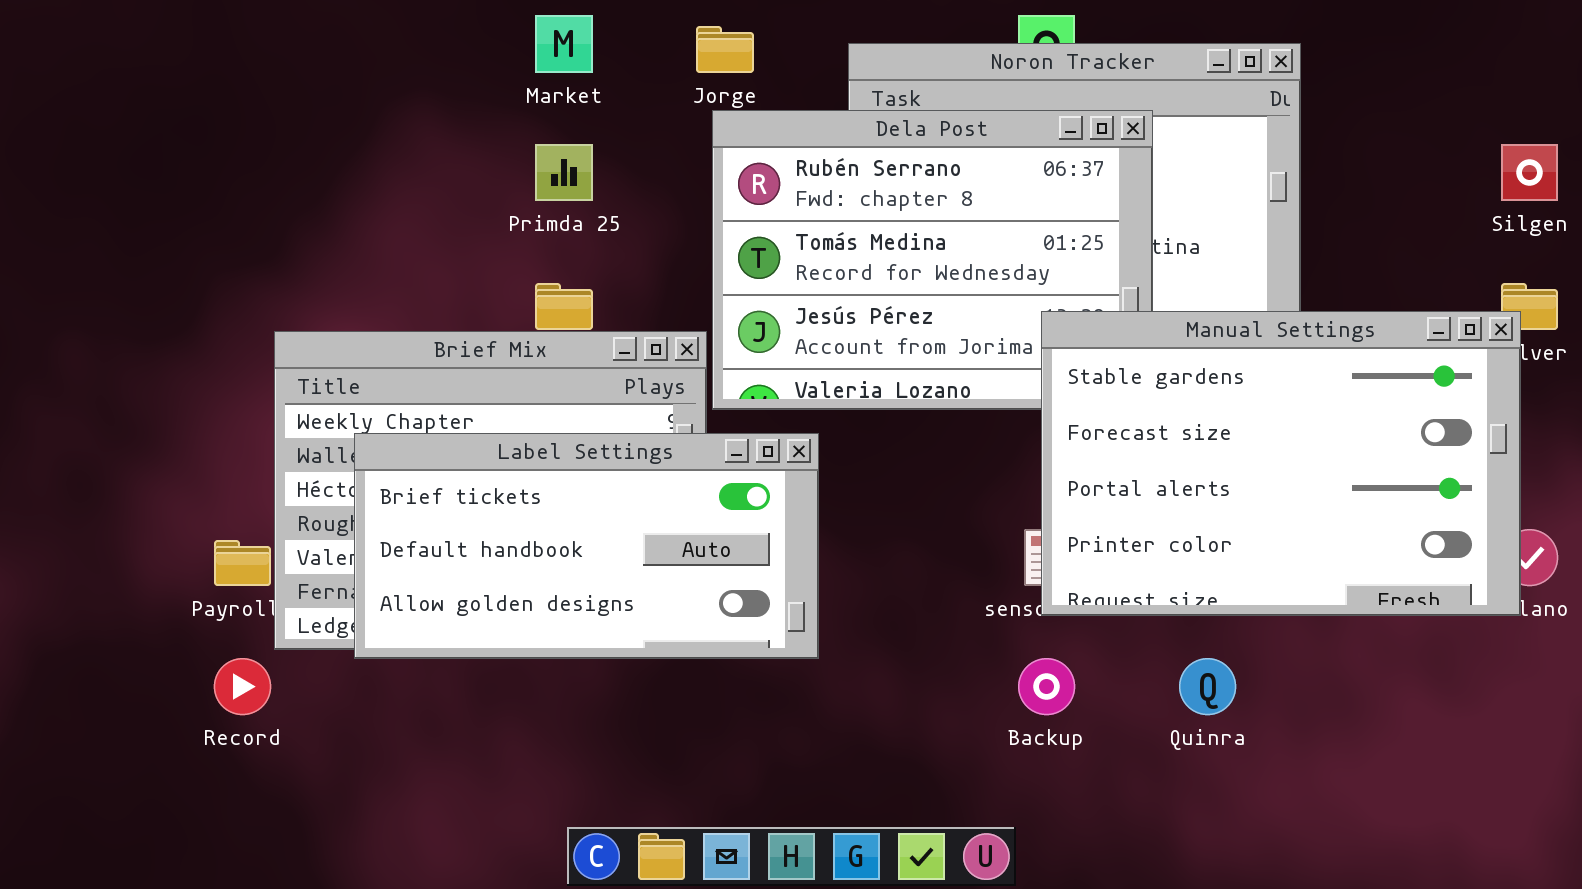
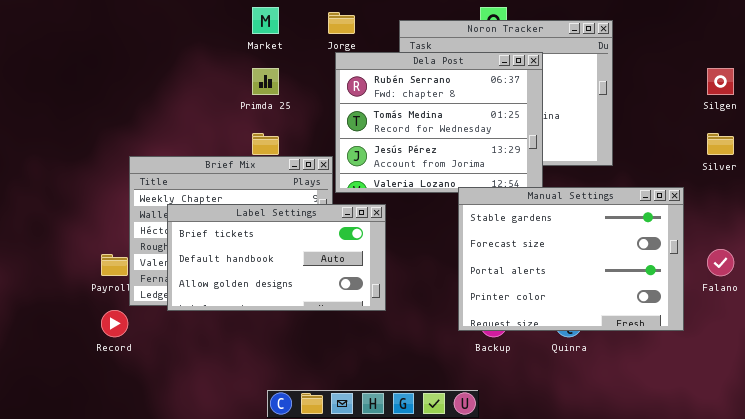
Manual Settings: [1041,311,1521,616] -> [458,187,684,331], moved

